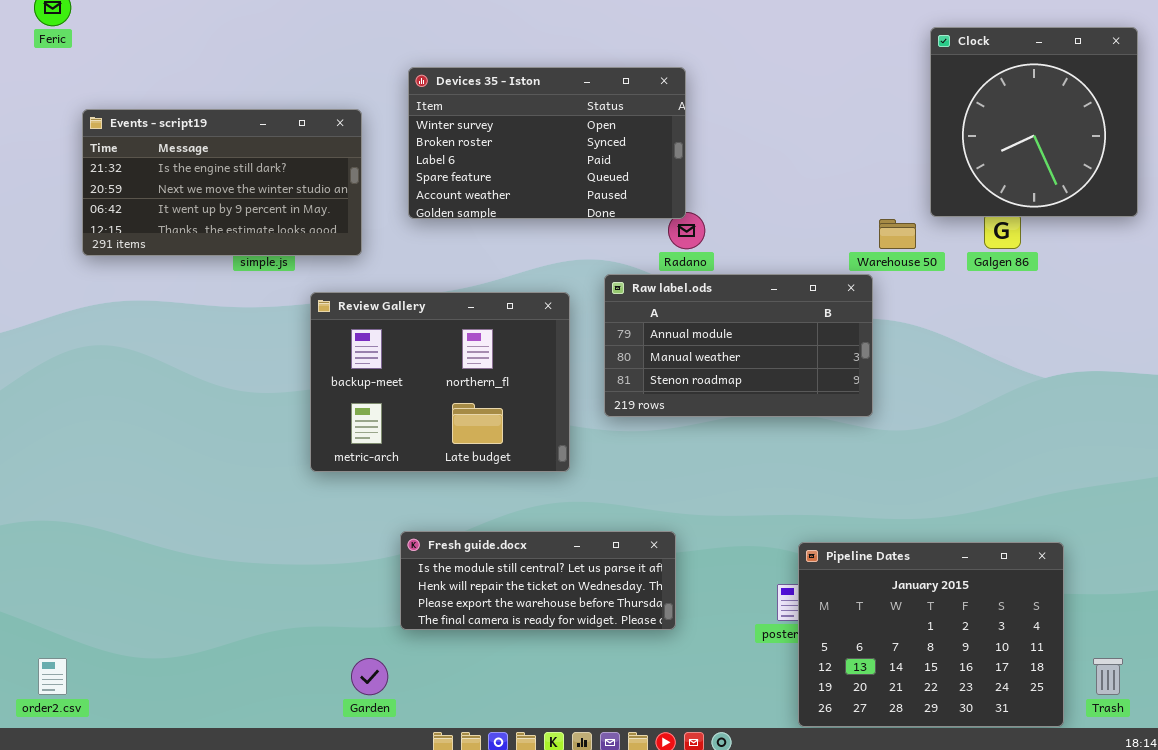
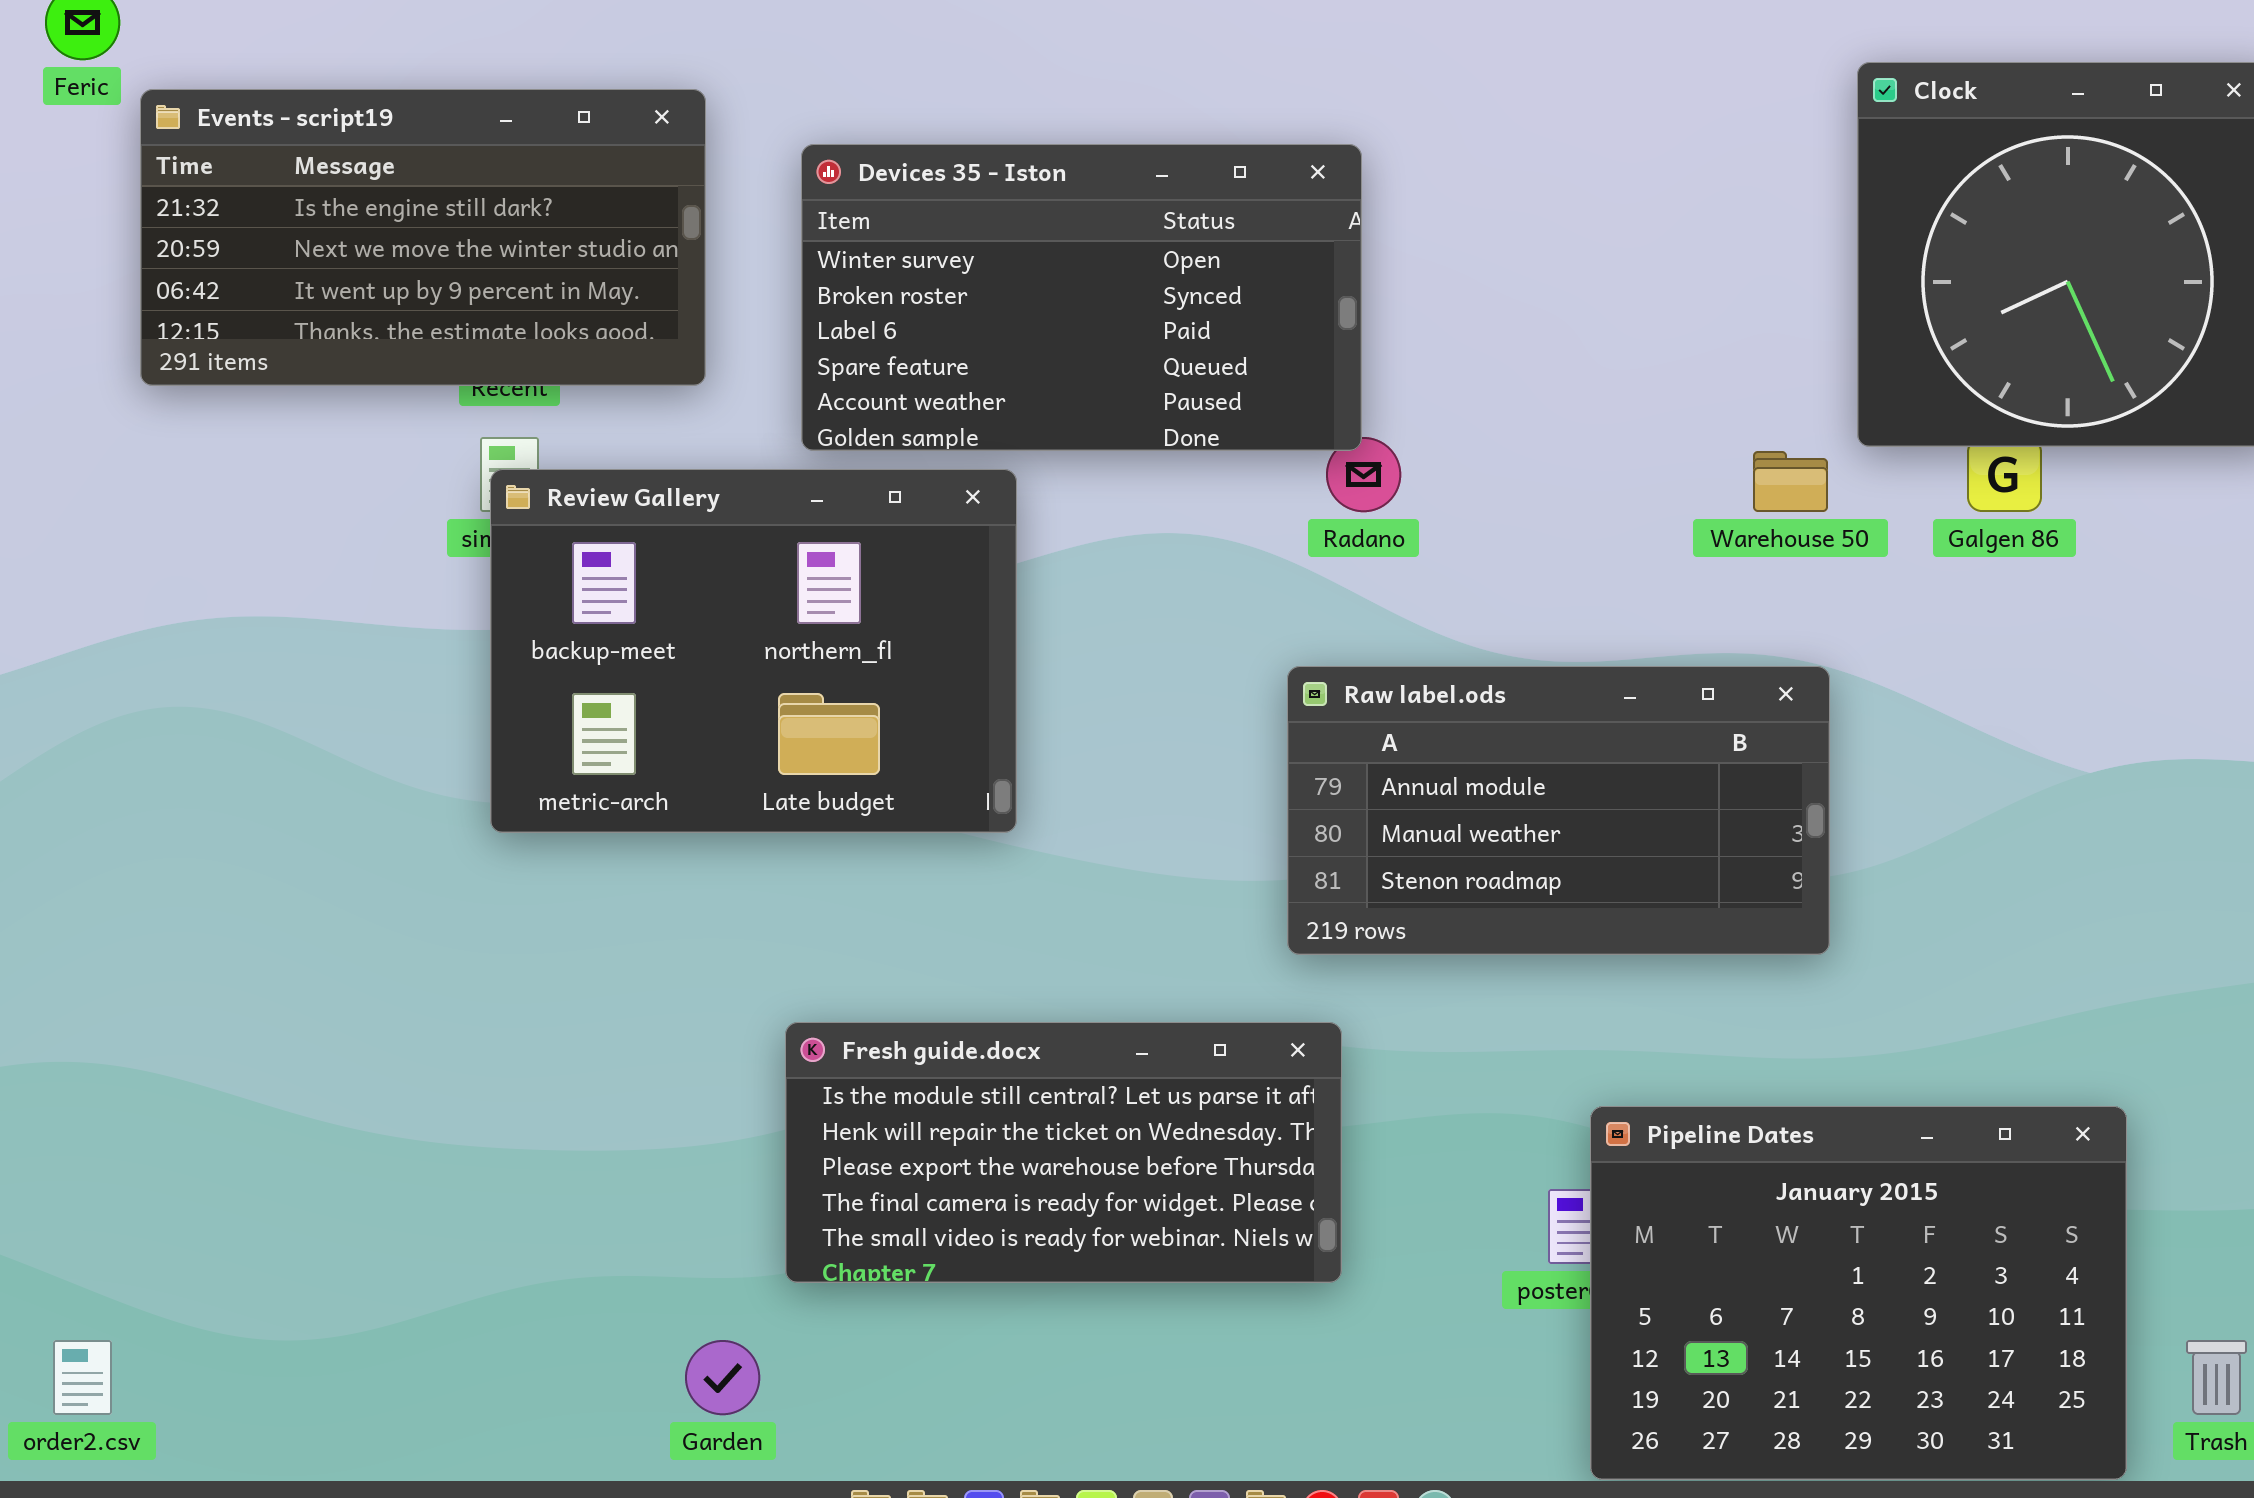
Events - script19: [82,109,362,256] -> [140,89,706,386], moved
Raw label.ods: [604,274,873,417] -> [1287,666,1830,955], moved
Review Gallery: [310,292,570,472] -> [490,469,1017,833], moved
Fresh guide.docx: [400,531,676,630] -> [785,1022,1342,1283], resized

